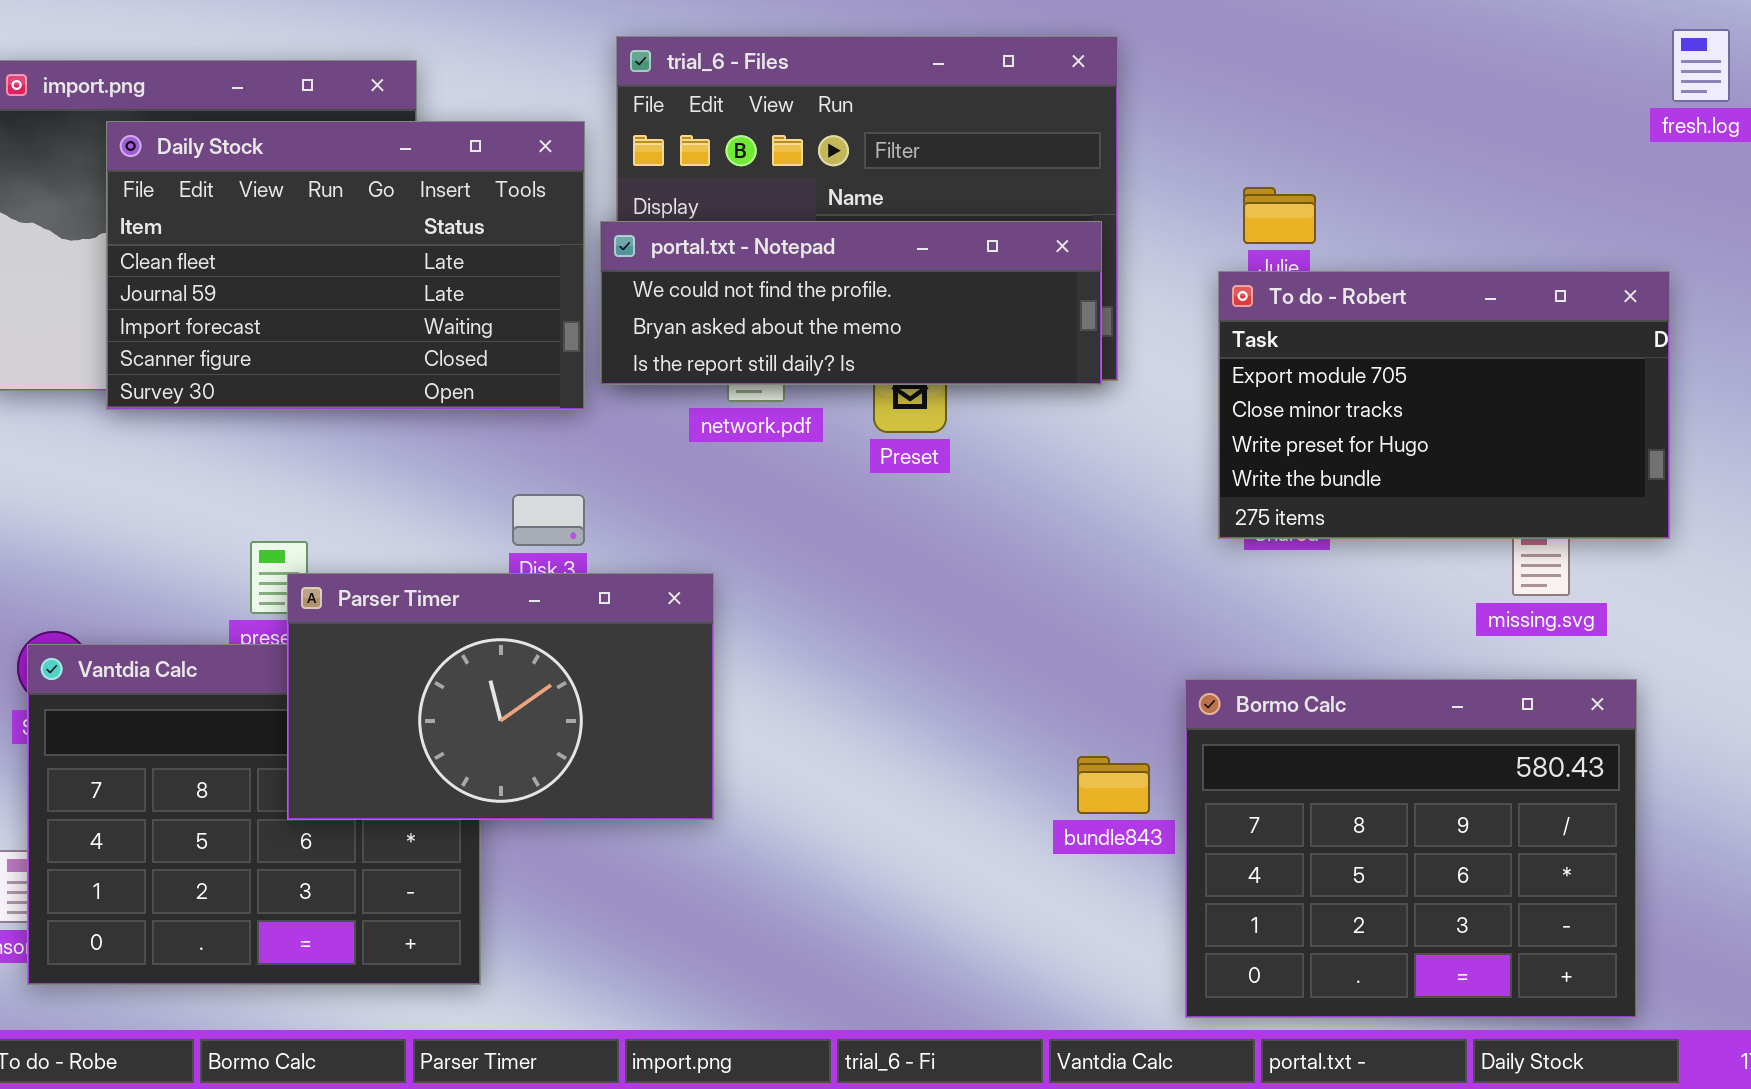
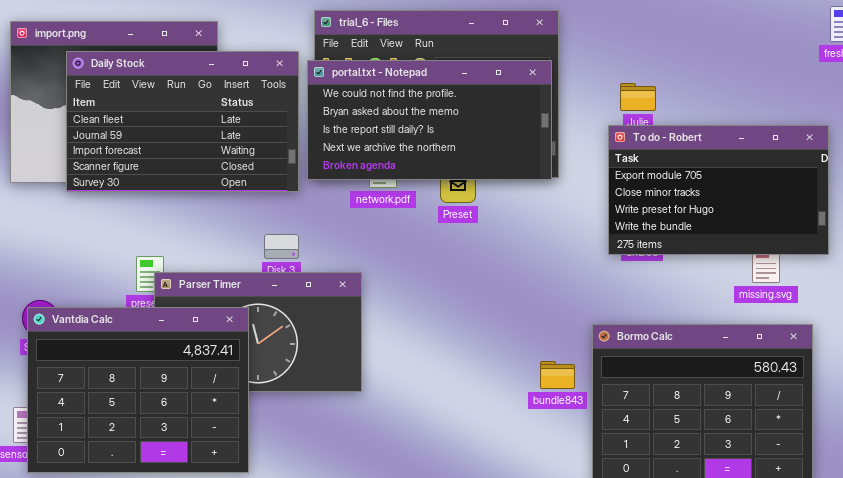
portal.txt - Notepad: [600,221,1102,385] -> [307,60,552,180], resized
Vantdia Calc: [27,644,481,985] -> [27,307,249,473], raised

